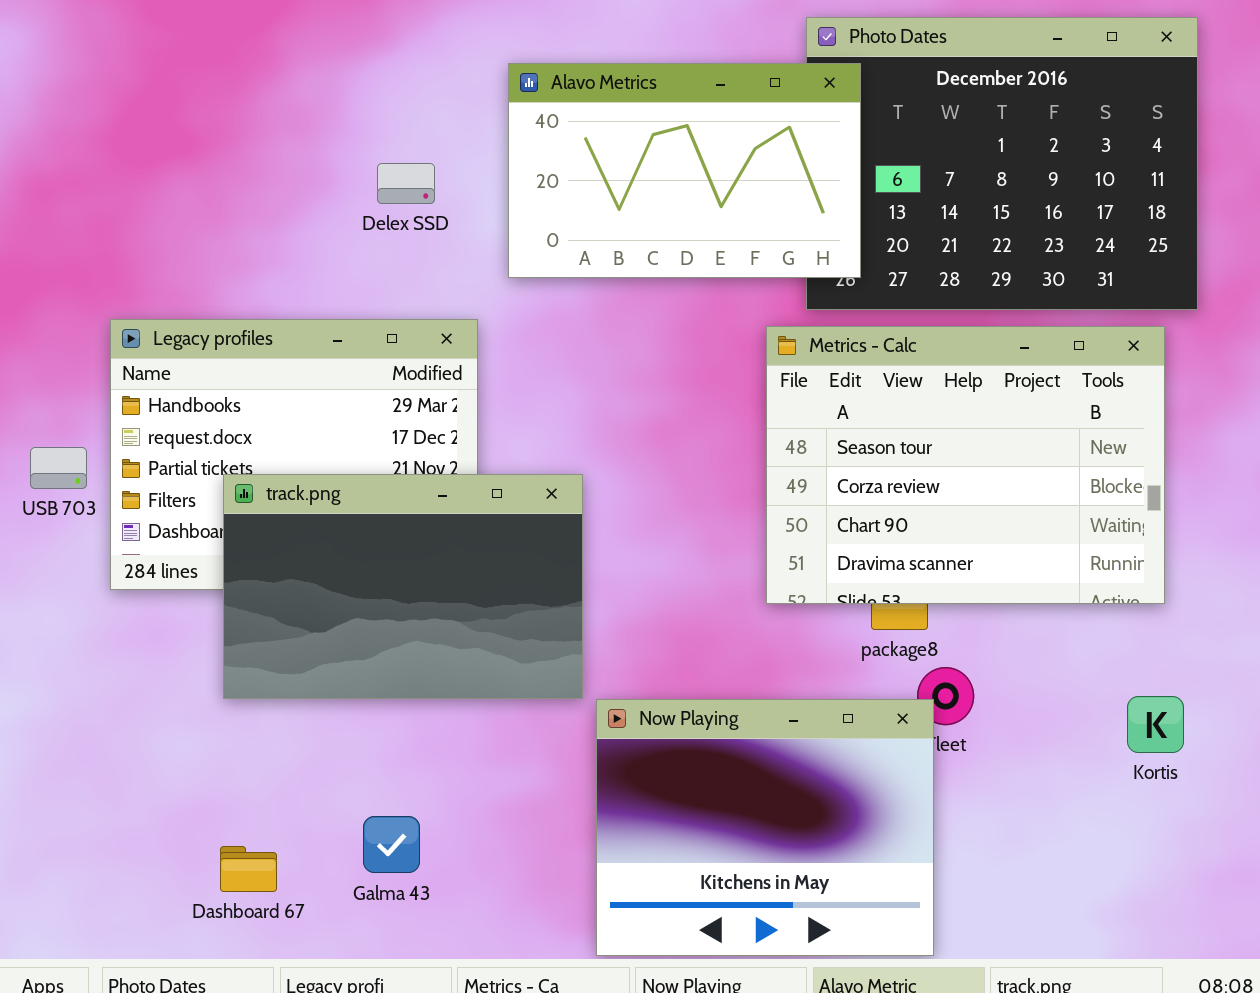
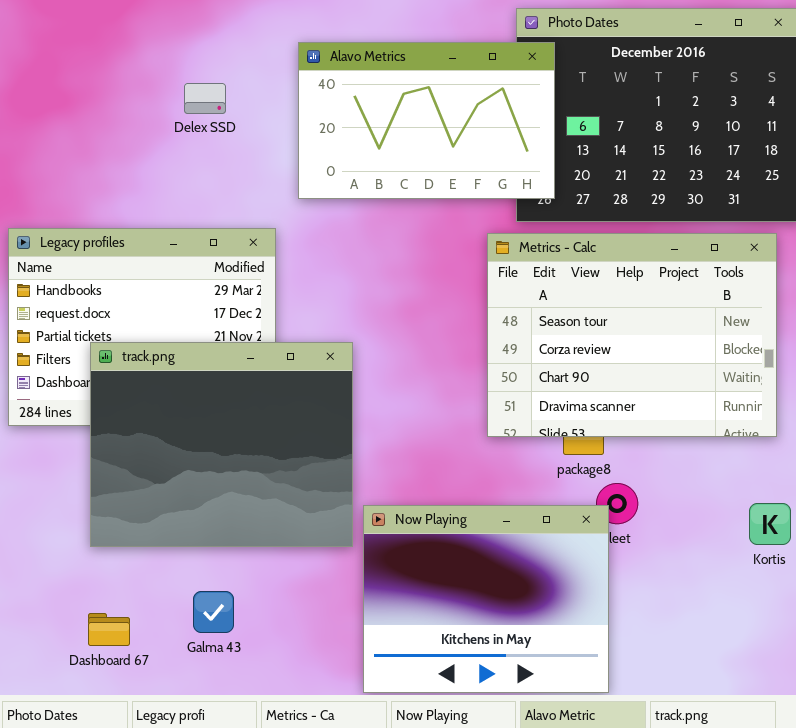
Delex SSD: [377,163,435,204] -> [184,83,226,114], moved
track.png: [223,474,583,699] -> [90,342,353,547], resized

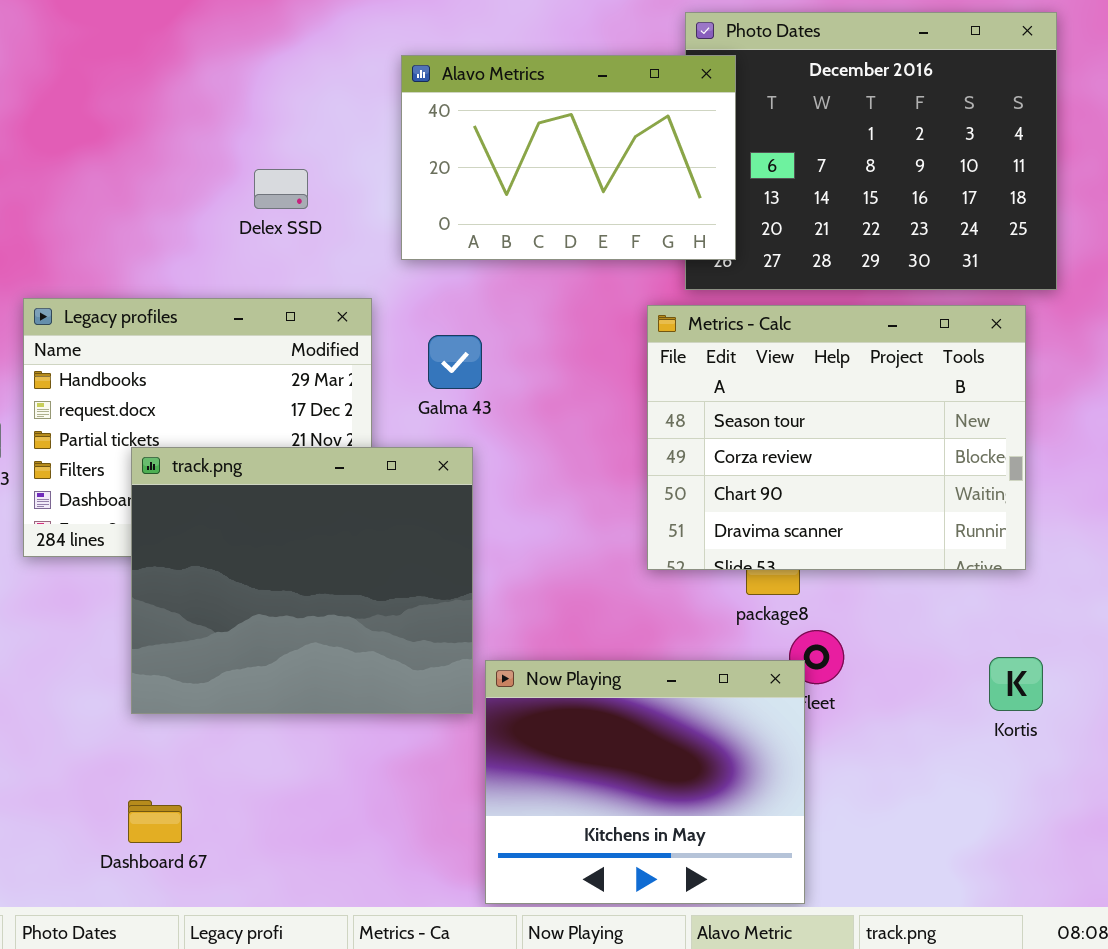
Delex SSD: [184,83,226,114] -> [254,169,308,209], moved
Galma 43: [193,591,234,633] -> [428,335,482,389], moved

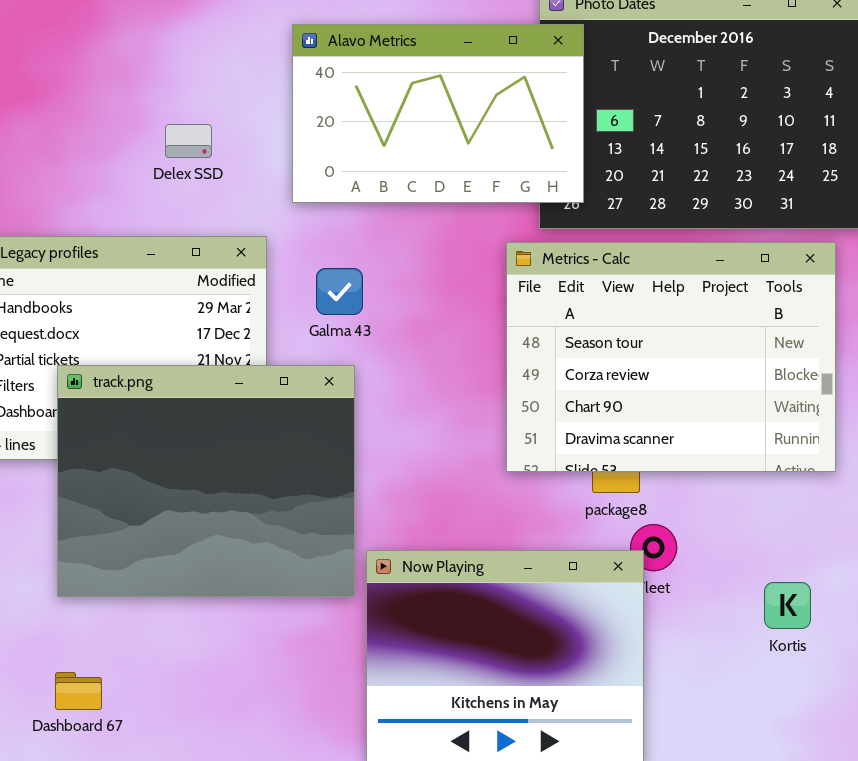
Kortis: [989,657,1043,711] -> [764,582,811,629], moved

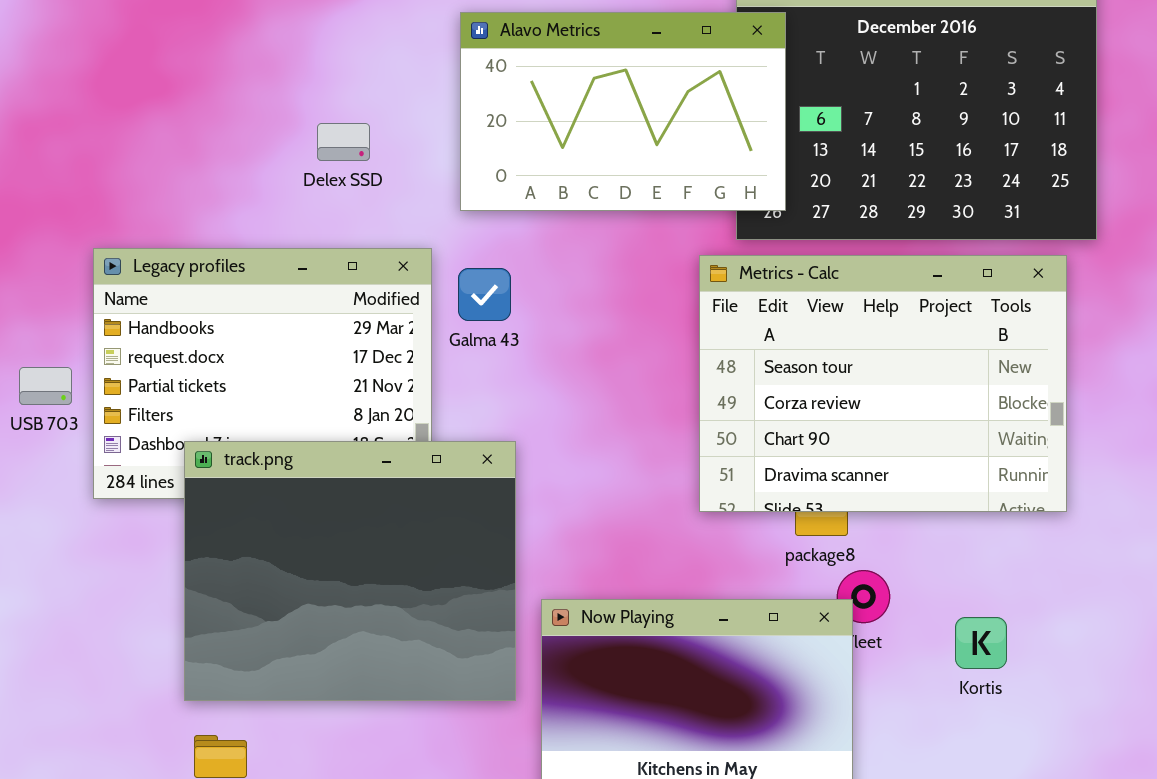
Galma 43: [316,268,363,315] -> [458,268,511,321], moved
track.png: [57,365,355,597] -> [184,441,516,701], moved
Kortis: [764,582,811,629] -> [955,617,1007,669], moved

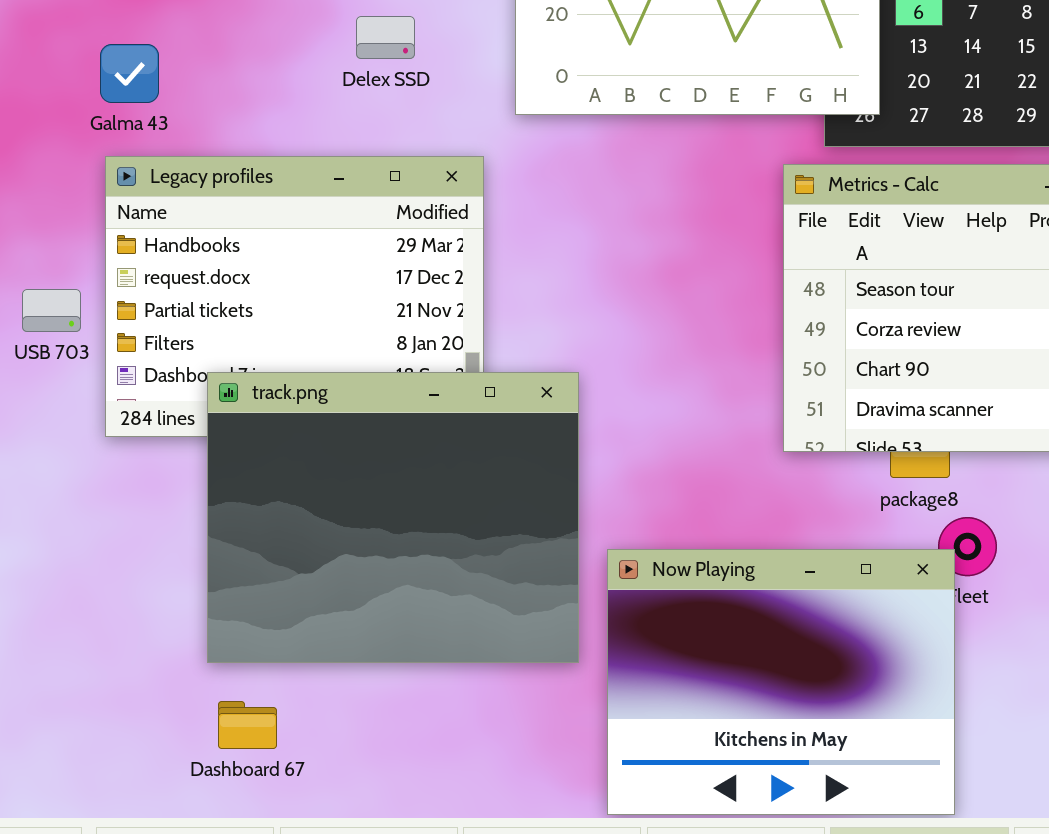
Galma 43: [458,268,511,321] -> [100,44,159,103], moved

